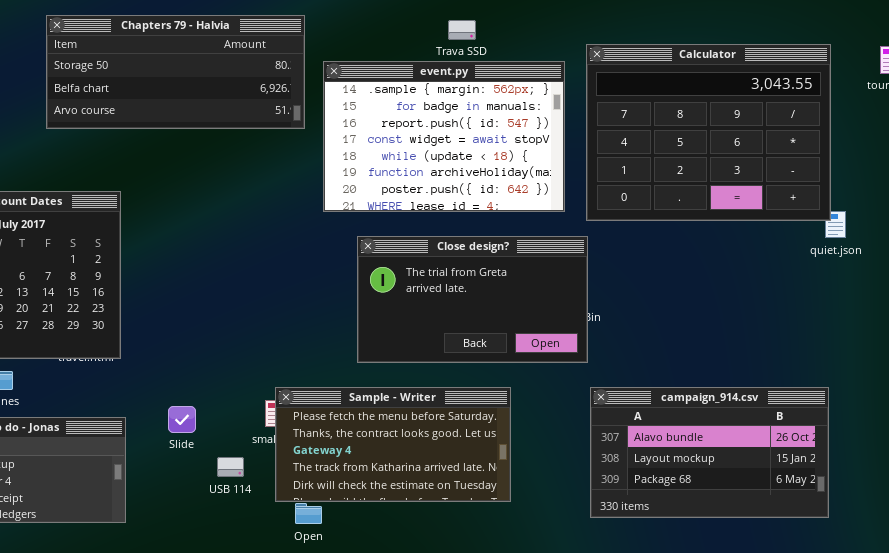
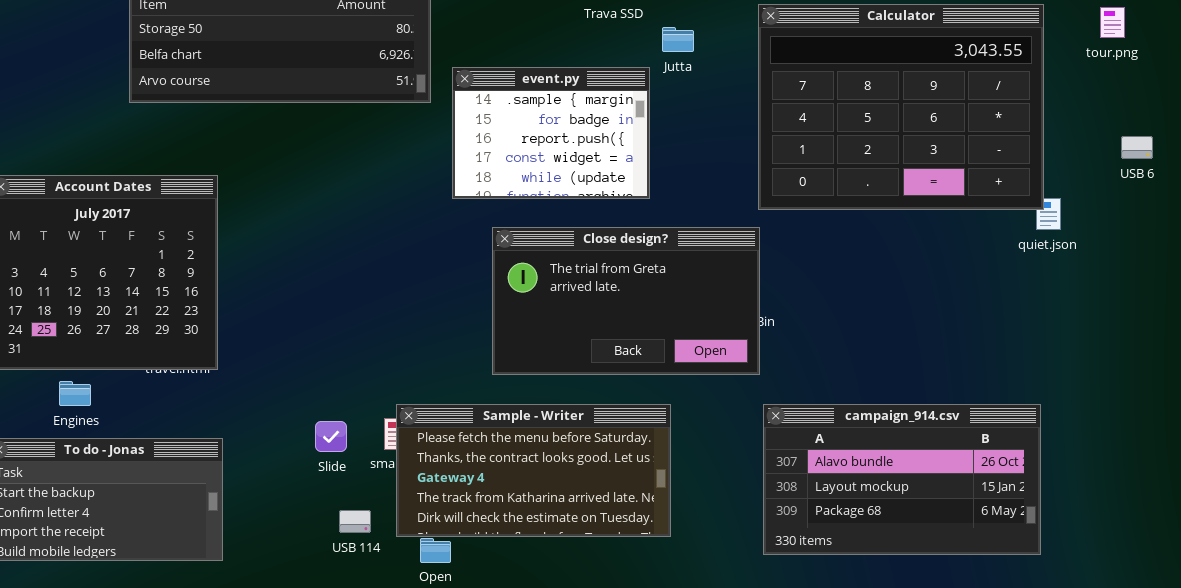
event.py: [323,61,565,212] -> [452,67,650,199], resized
Slide: [168,406,196,433] -> [315,421,347,452], moved
USB 114: [217,457,244,477] -> [339,510,371,533], moved

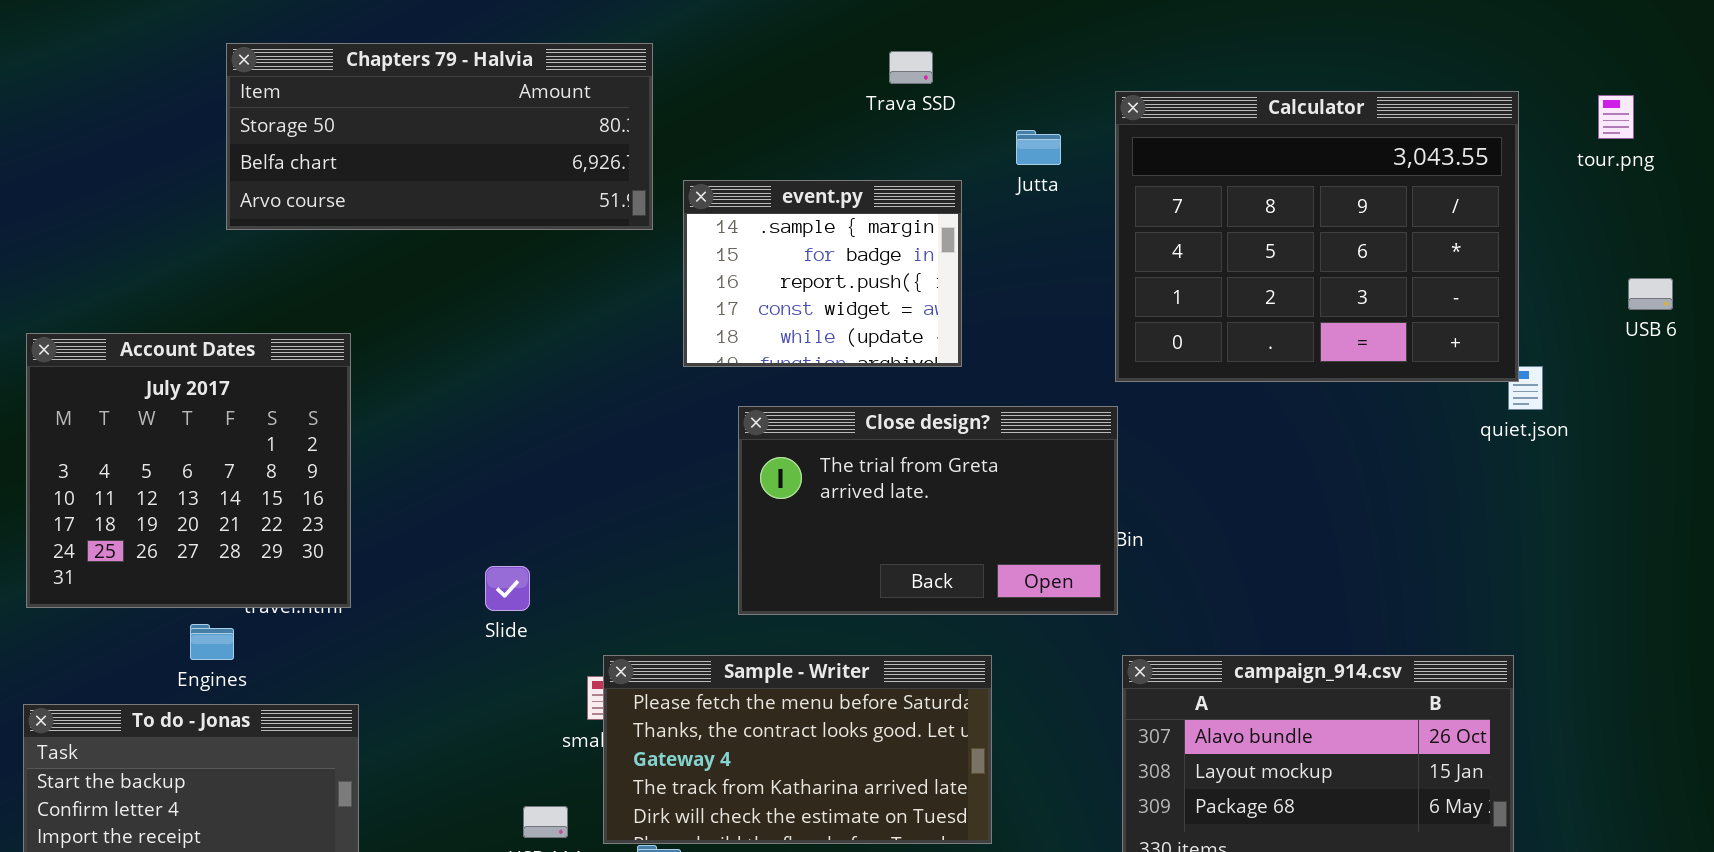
Jutta: [662,27,694,52] -> [1016,130,1061,165], moved
Engines: [59,381,91,406] -> [190,624,234,660], moved
Slide: [315,421,347,452] -> [485,566,530,611], moved

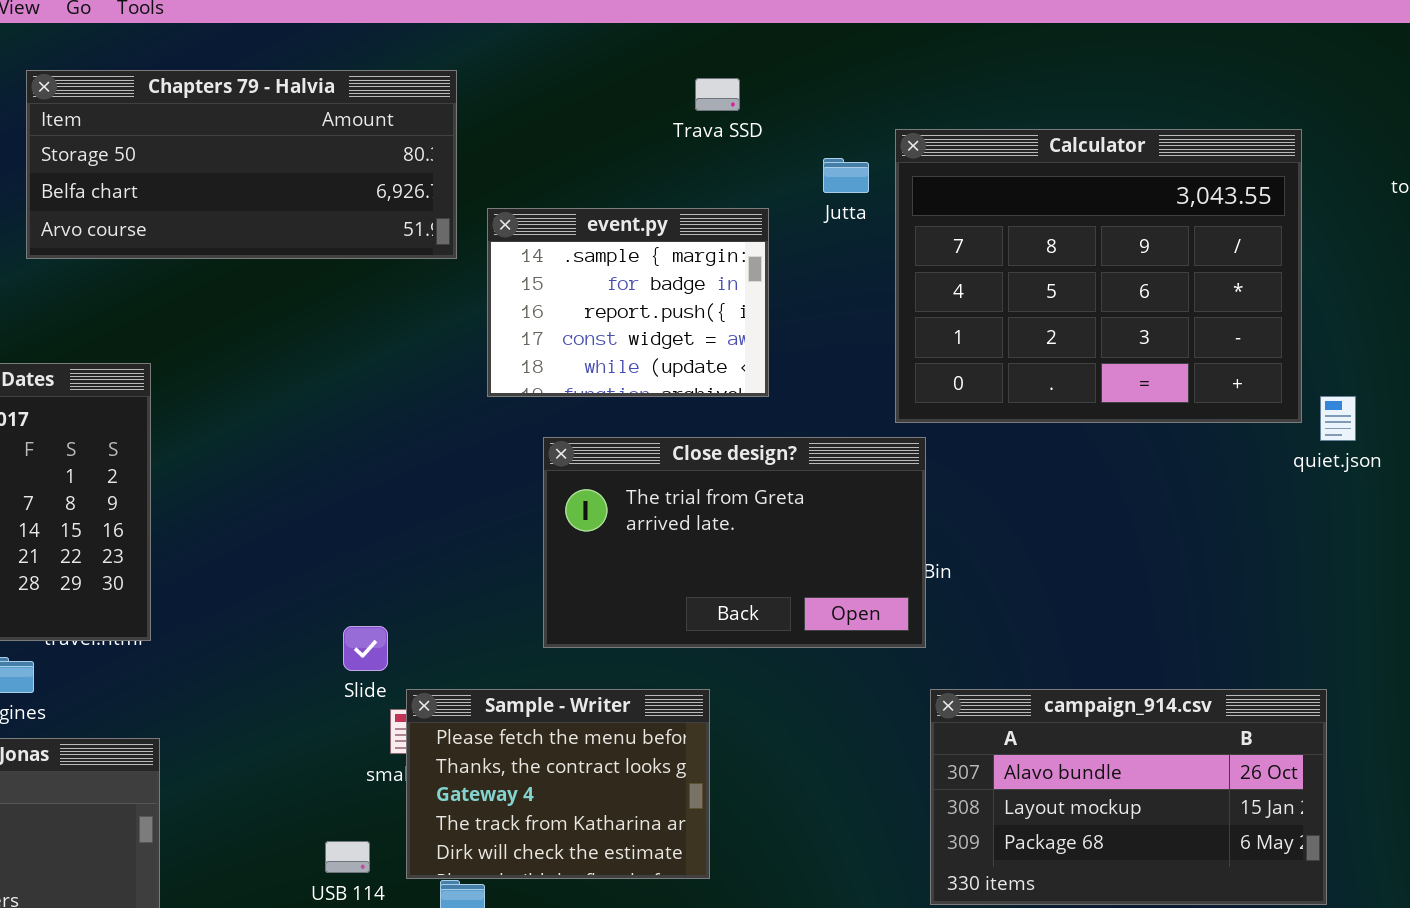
Calculator: [1115,91,1519,382] -> [895,129,1302,423], moved
Slide: [485,566,530,611] -> [343,626,388,671], moved
Sample - Writer: [603,655,992,844] -> [406,689,710,879], resized

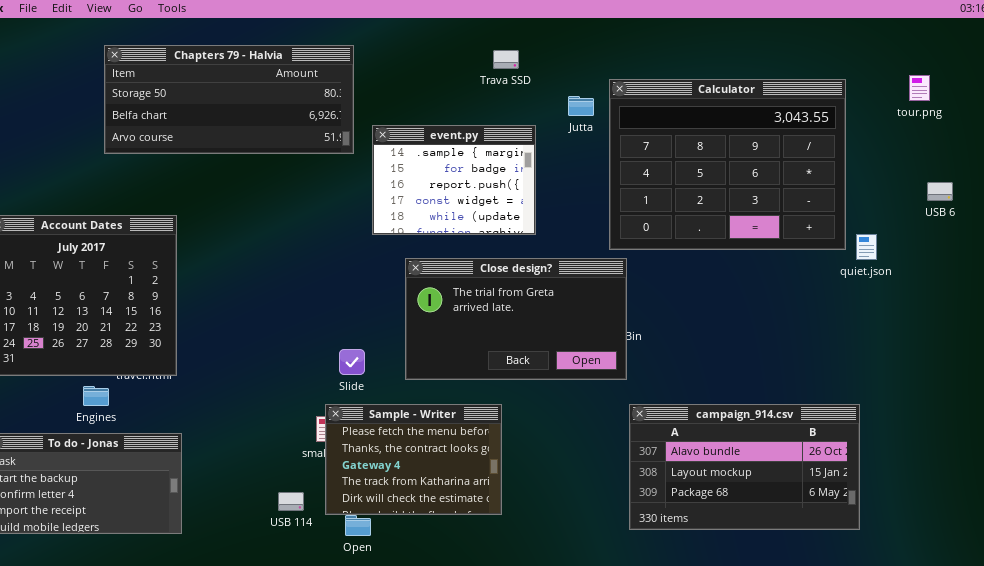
Slide: [343,626,388,671] -> [339,349,365,375], moved

